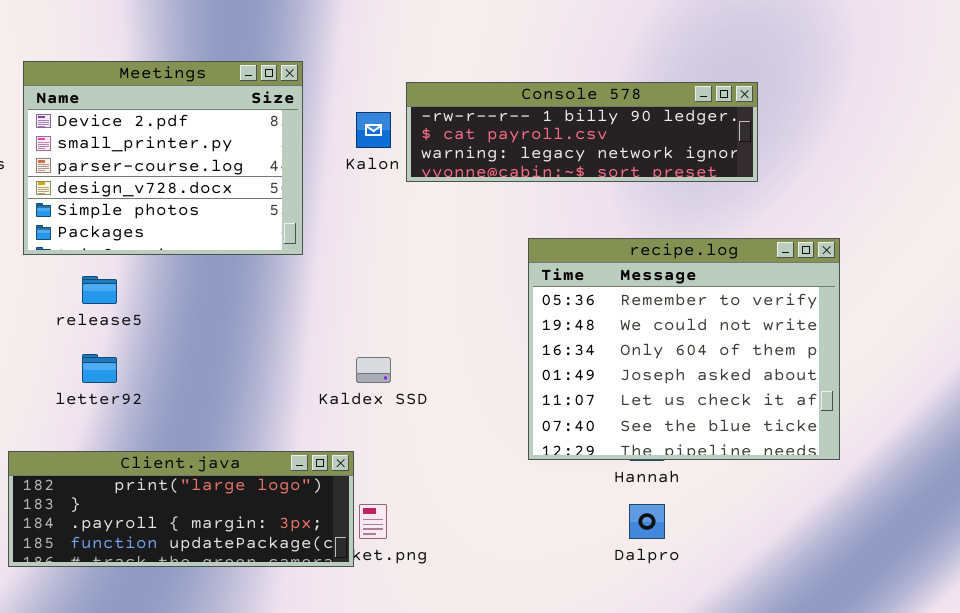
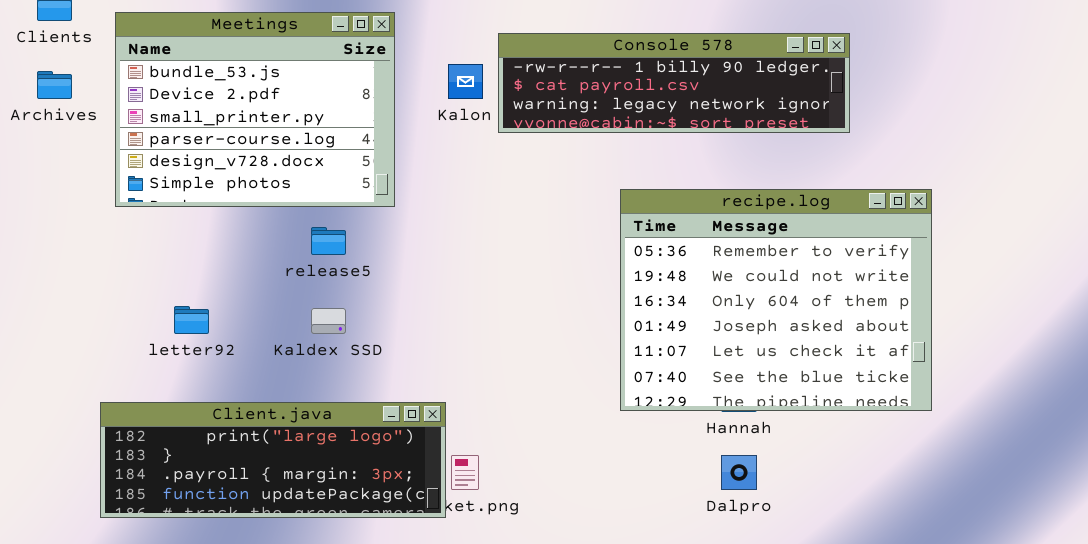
Meetings: [23,61,303,255] -> [115,12,395,207], scrolled up 1 row
release5: [82,276,117,304] -> [311,227,346,255], moved
Kaldex SSD: [356,357,391,383] -> [311,308,346,334], moved

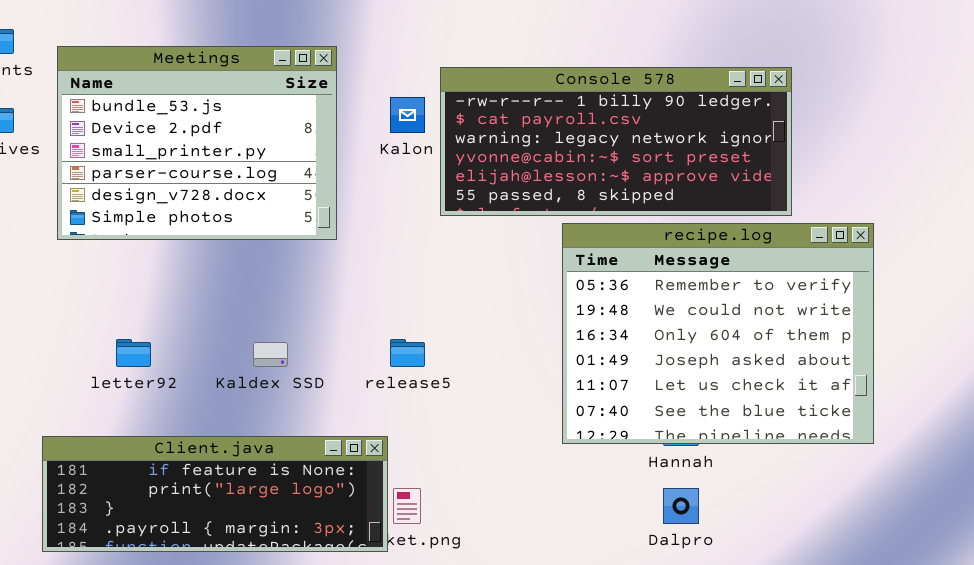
Console 578: [498,33,850,133] -> [440,67,792,216], resized
release5: [311,227,346,255] -> [390,339,425,367], moved
Client.java: [100,402,446,518] -> [42,436,388,552], scrolled up 1 row

